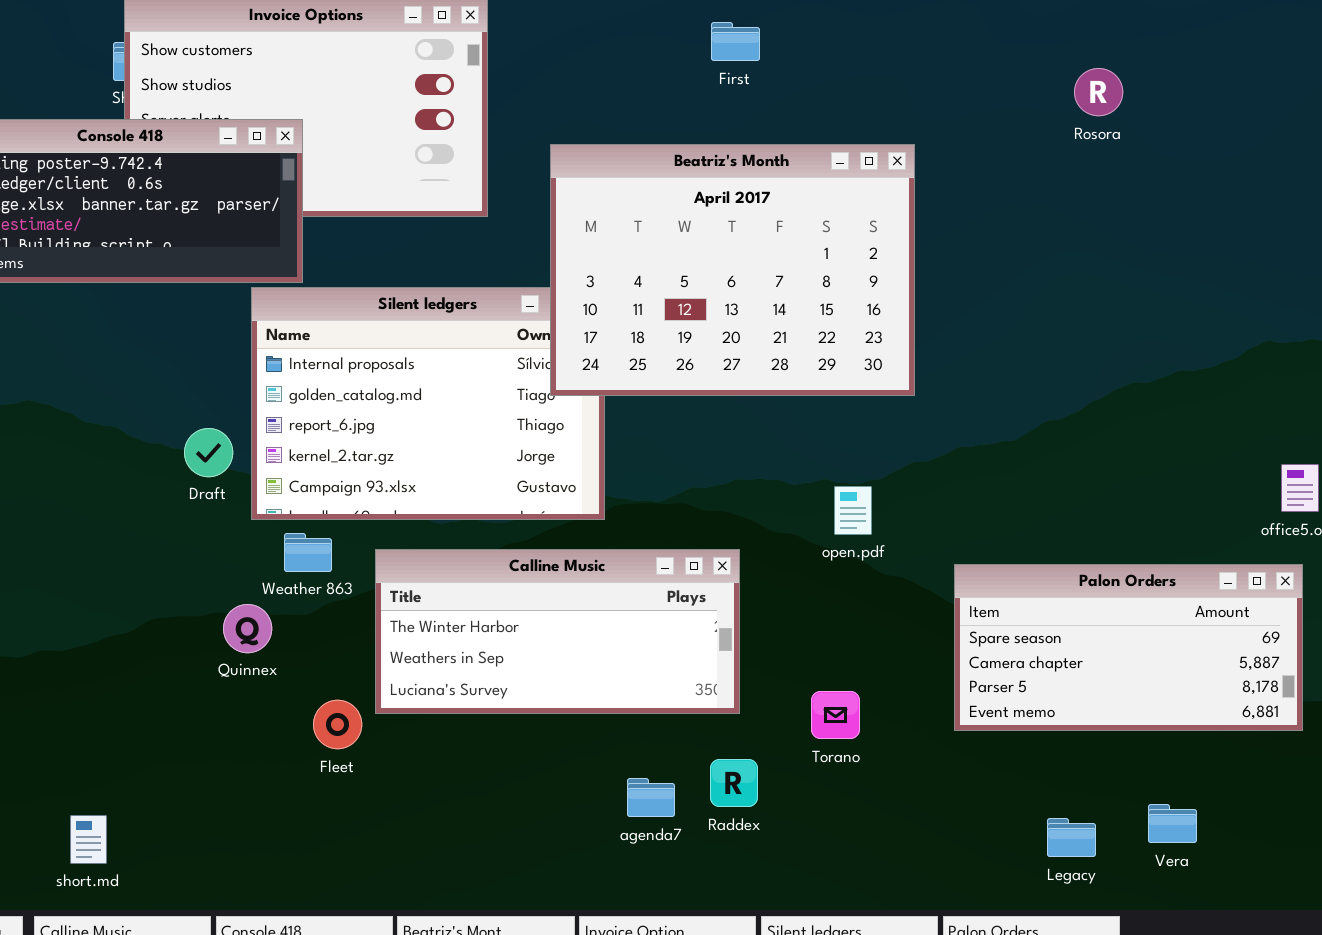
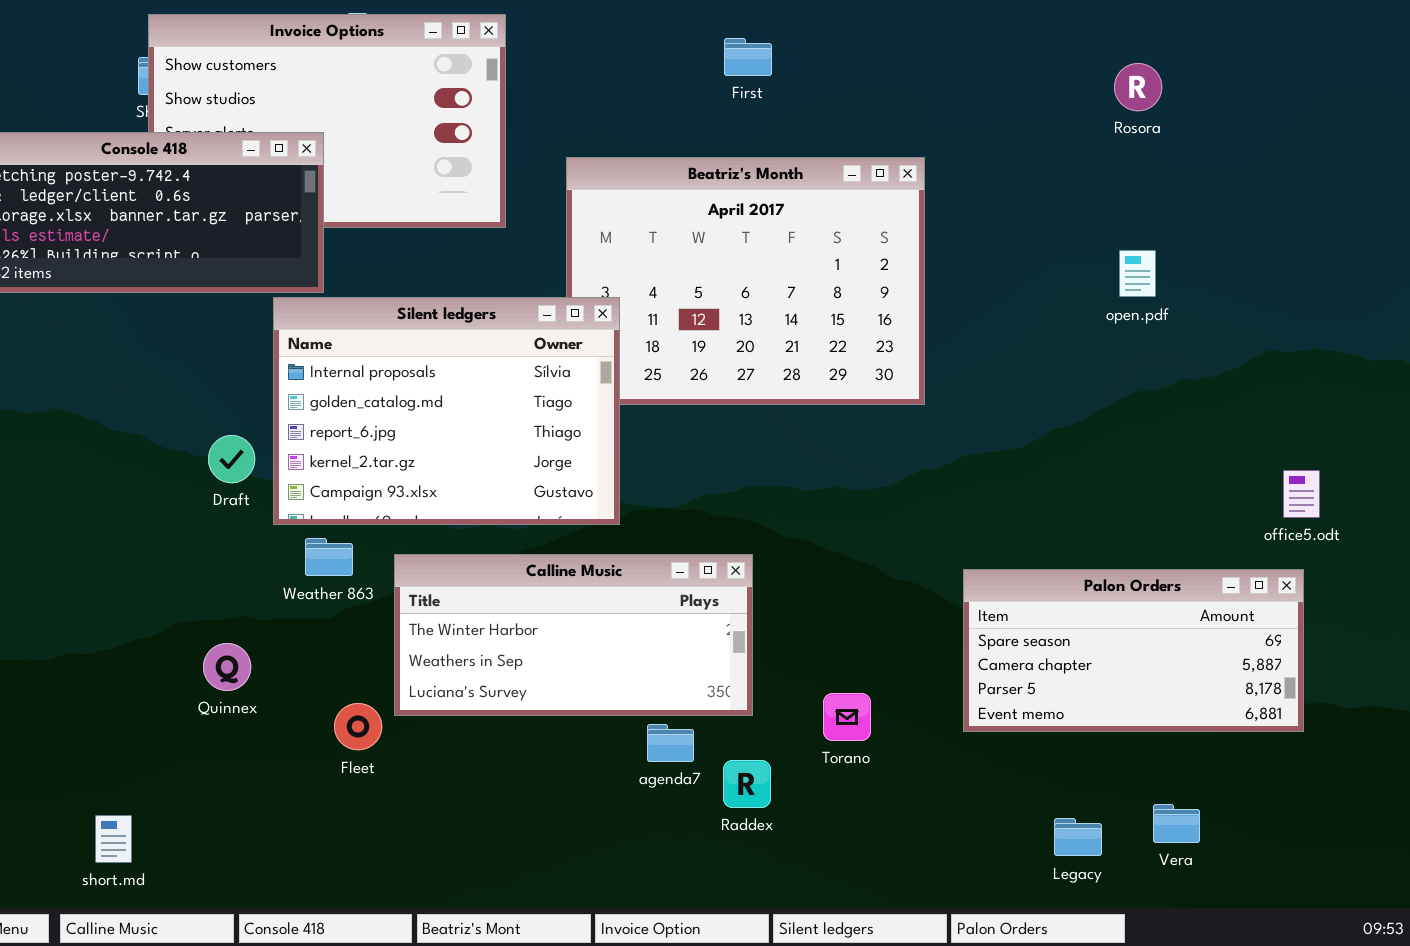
Rosora: [1074,68,1123,116] -> [1114,63,1162,111], moved
Silent ledgers: [251,287,605,520] -> [273,297,620,525], raised
open.pdf: [834,486,872,535] -> [1119,250,1156,297], moved
Quinnex: [223,604,272,653] -> [203,643,251,691], moved
agenda7: [627,778,675,817] -> [647,724,694,762], moved

